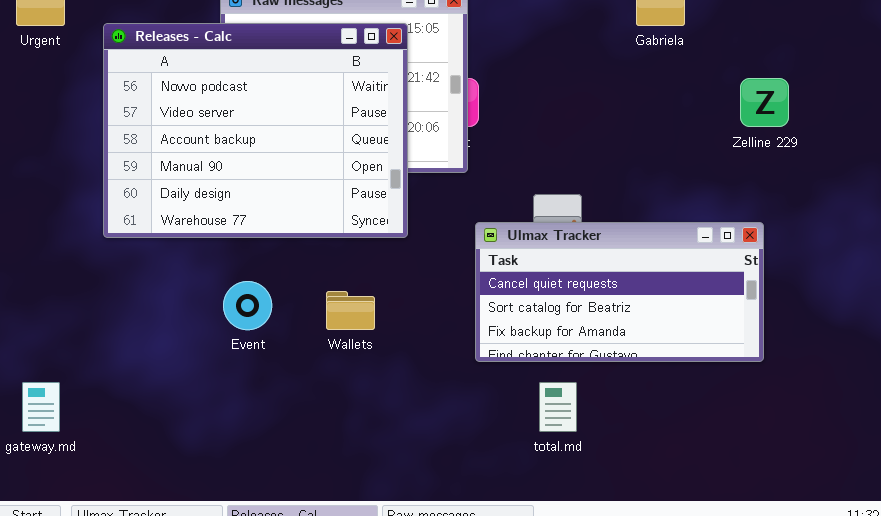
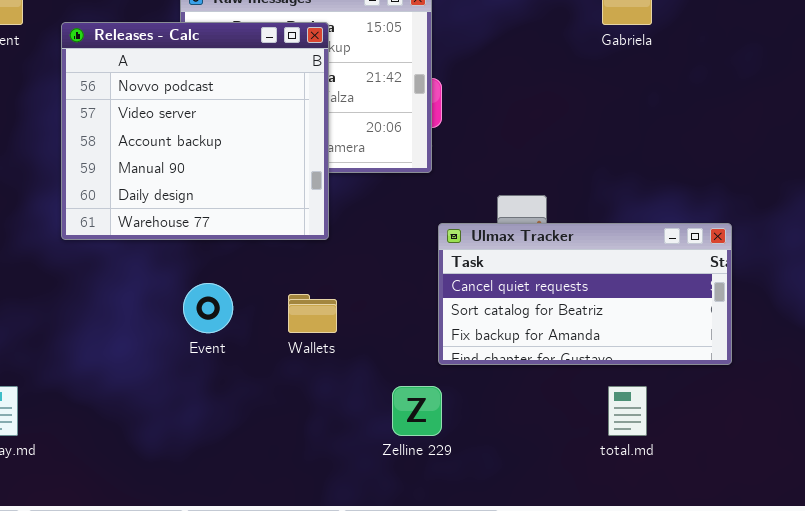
Releases - Calc: [103,23,408,238] -> [61,22,329,240], resized
Zelline 229: [740,78,789,127] -> [392,386,442,436], moved
total.md: [539,382,577,432] -> [608,386,647,436], moved

